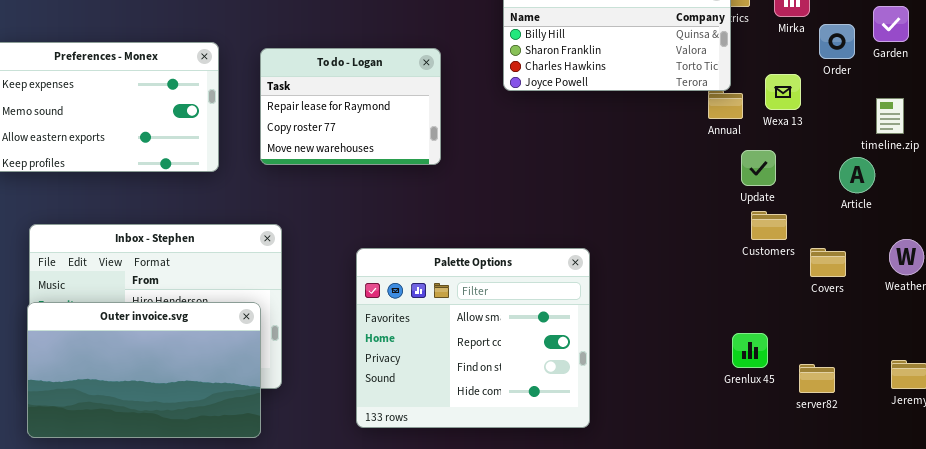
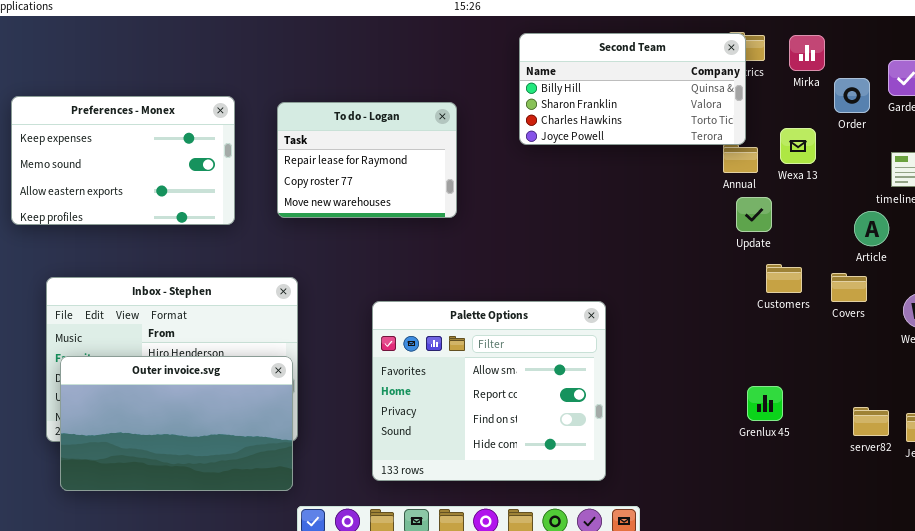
Update: [741,150,776,186] -> [736,197,772,232], moved
Covers: [810,248,846,277] -> [831,273,867,302], moved
Outer invoice.svg: [27,302,261,438] -> [60,356,293,491], moved
server82: [799,364,835,393] -> [853,407,889,436], moved

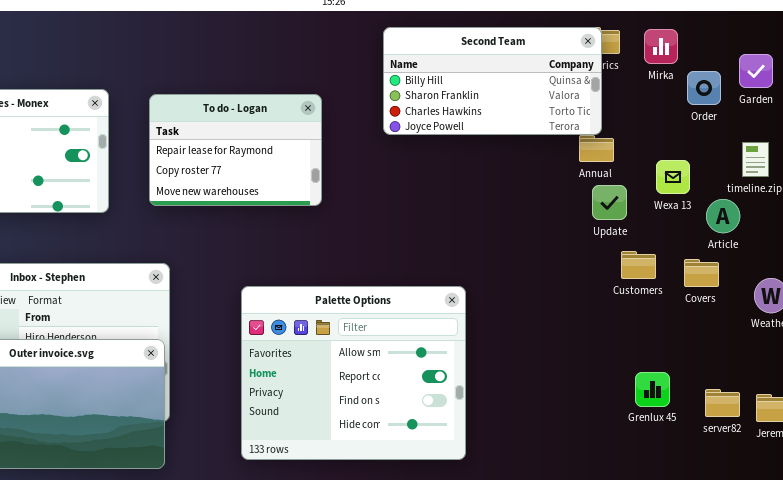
Wexa 13: [780,128,816,164] -> [656,160,690,194], moved
Grenlux 45: [747,386,783,421] -> [635,372,670,407], moved

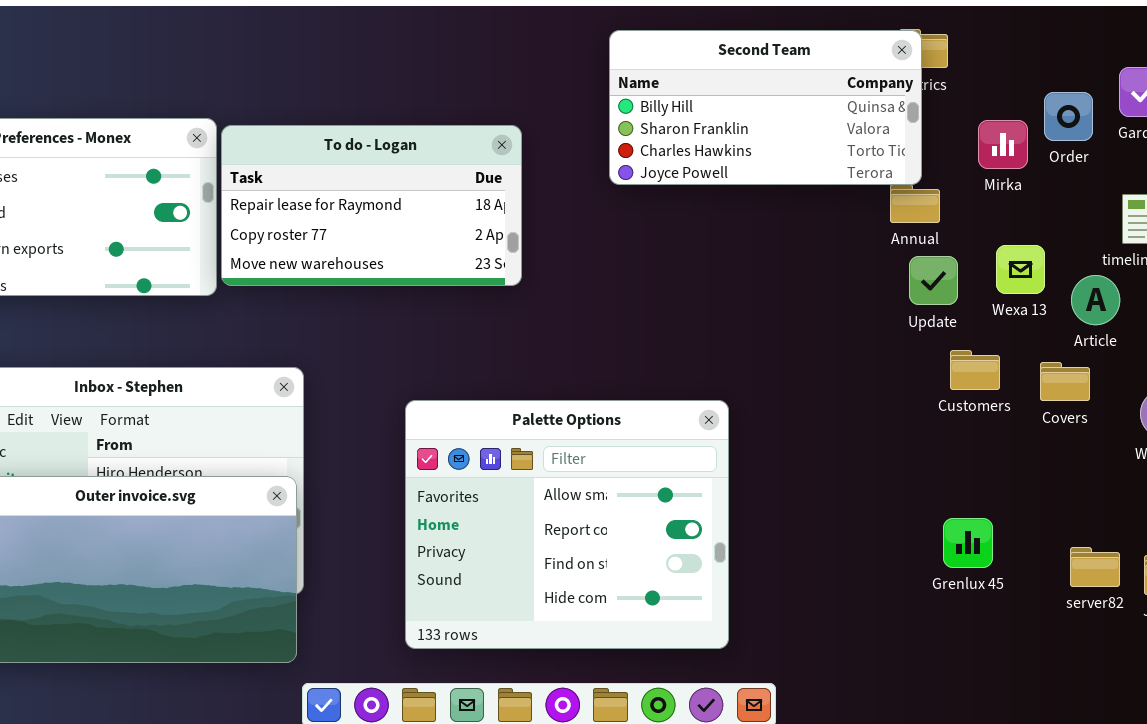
Mirka: [644,29,678,64] -> [978,120,1028,169], moved
To do - Logan: [149,94,322,206] -> [221,125,522,286], resized
Wexa 13: [656,160,690,194] -> [996,245,1045,294], moved
Grenlux 45: [635,372,670,407] -> [943,518,993,568], moved

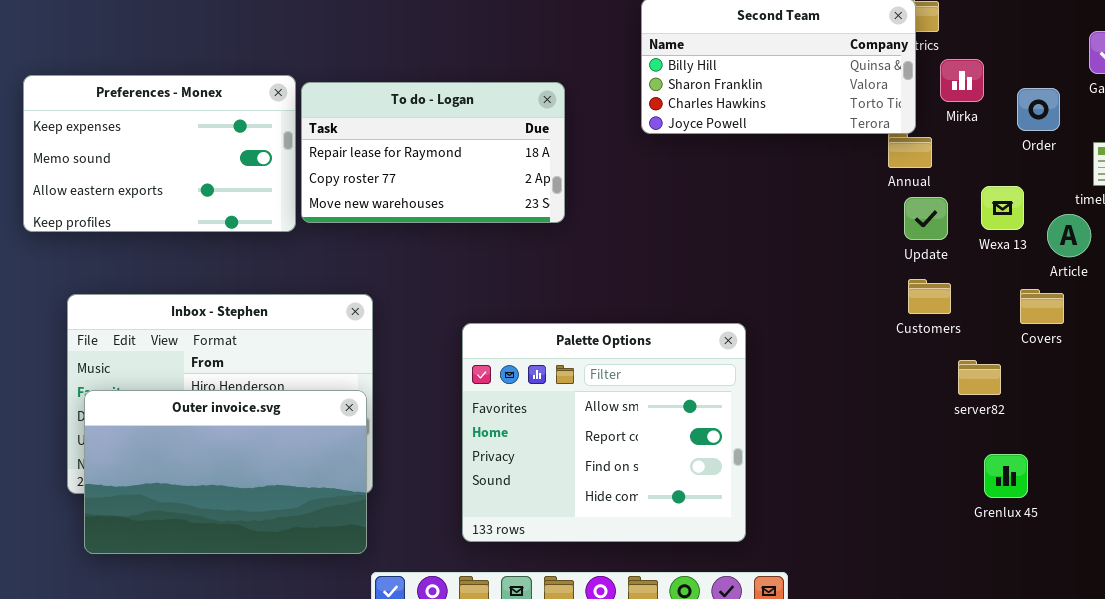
Order: [1044,92,1093,141] -> [1017,88,1060,131], moved
Mirka: [978,120,1028,169] -> [940,59,984,102], moved
Customers: [950,350,1000,390] -> [908,279,951,314], moved
Grenlux 45: [943,518,993,568] -> [984,454,1028,498], moved
server82: [1070,547,1120,587] -> [958,360,1001,395], moved

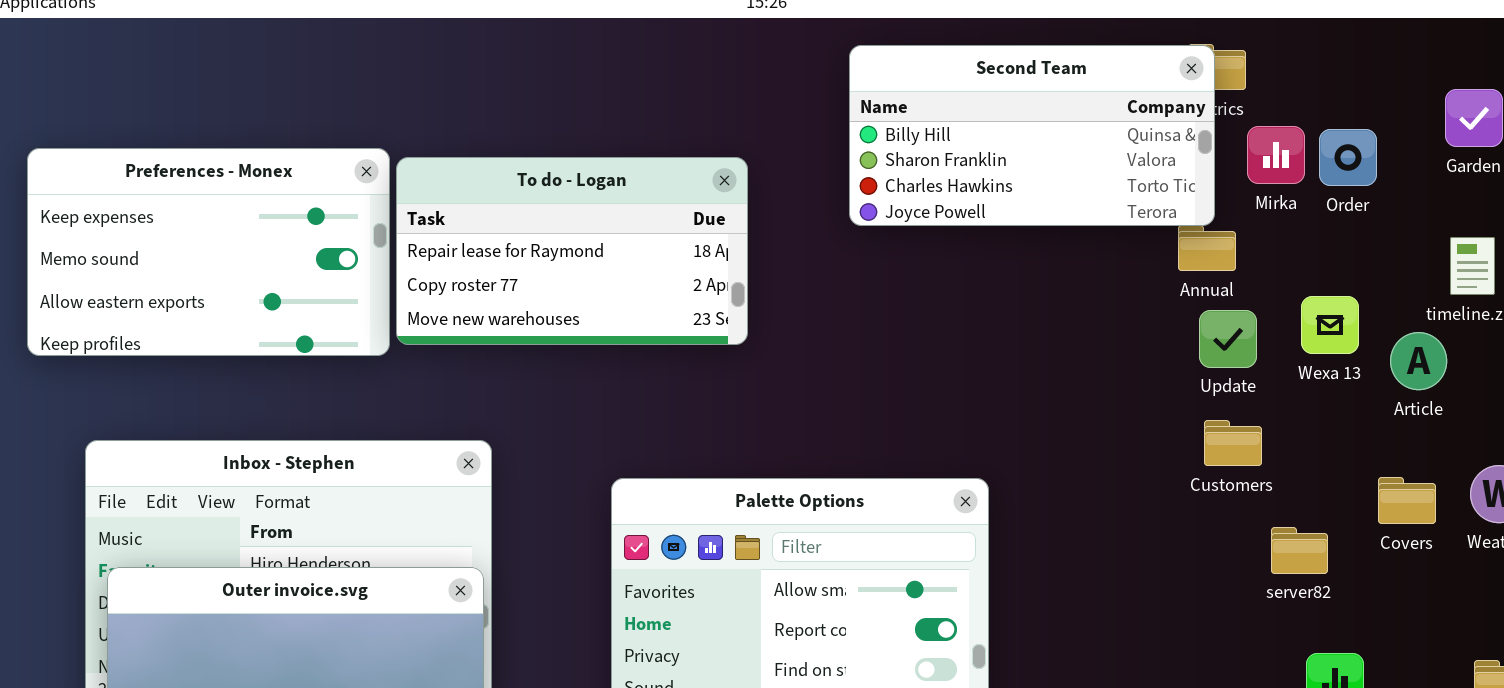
Order: [1017,88,1060,131] -> [1319,129,1377,186], moved
Covers: [1020,289,1064,324] -> [1378,477,1436,524], moved

